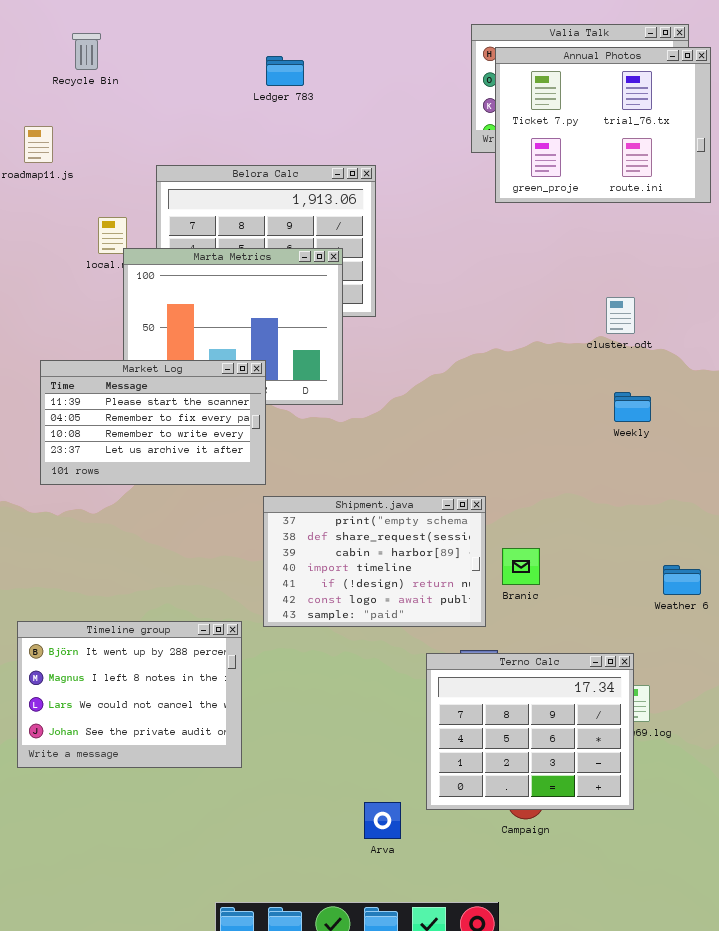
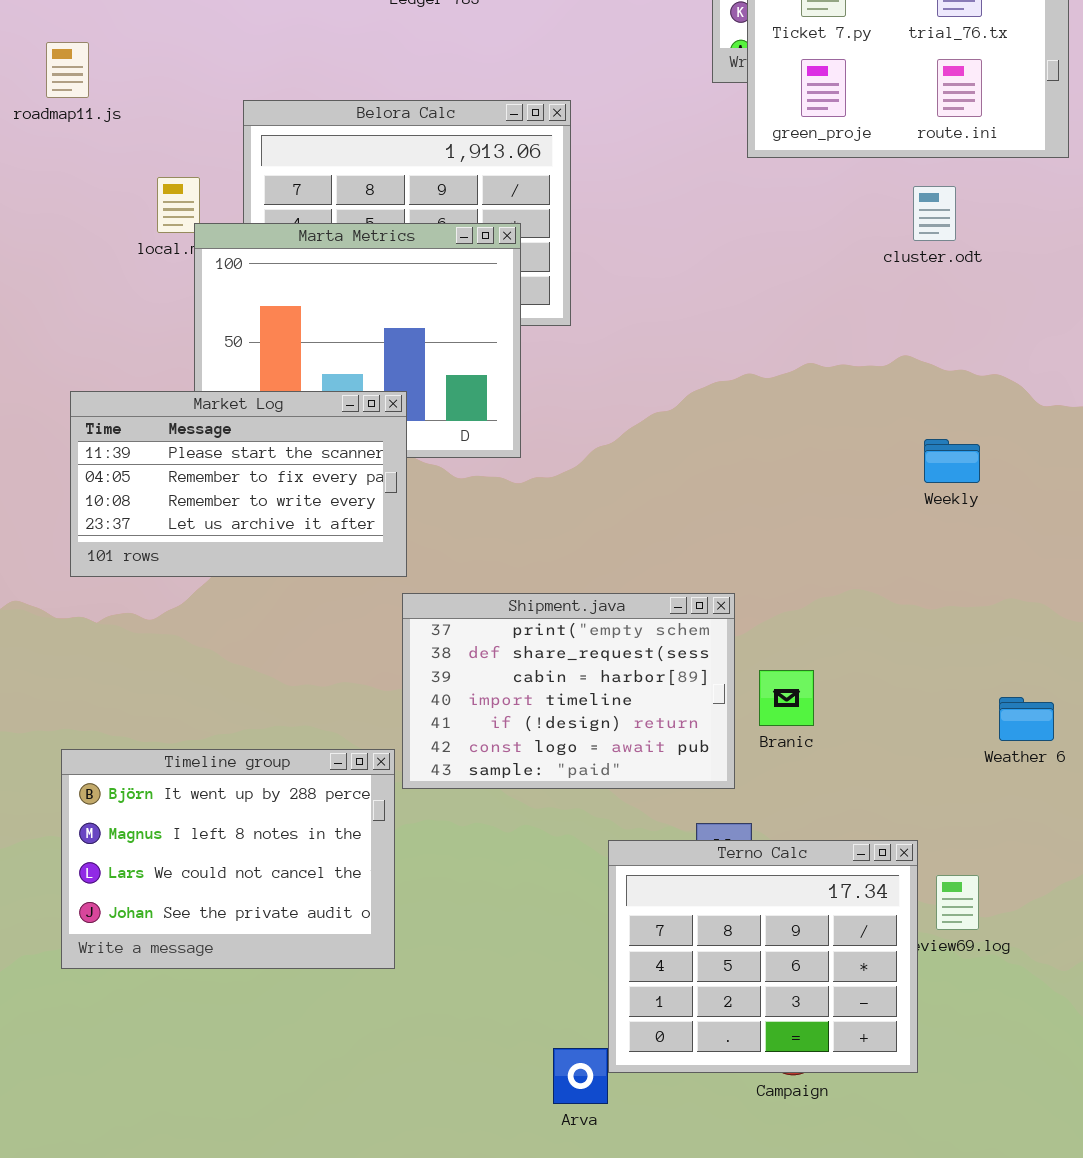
cluster.odt: [606,297,635,334] -> [913,186,956,241], moved
Timeline group: [17,621,242,768] -> [61,749,395,969], moved
Terno Calc: [426,653,634,810] -> [608,840,918,1073], moved

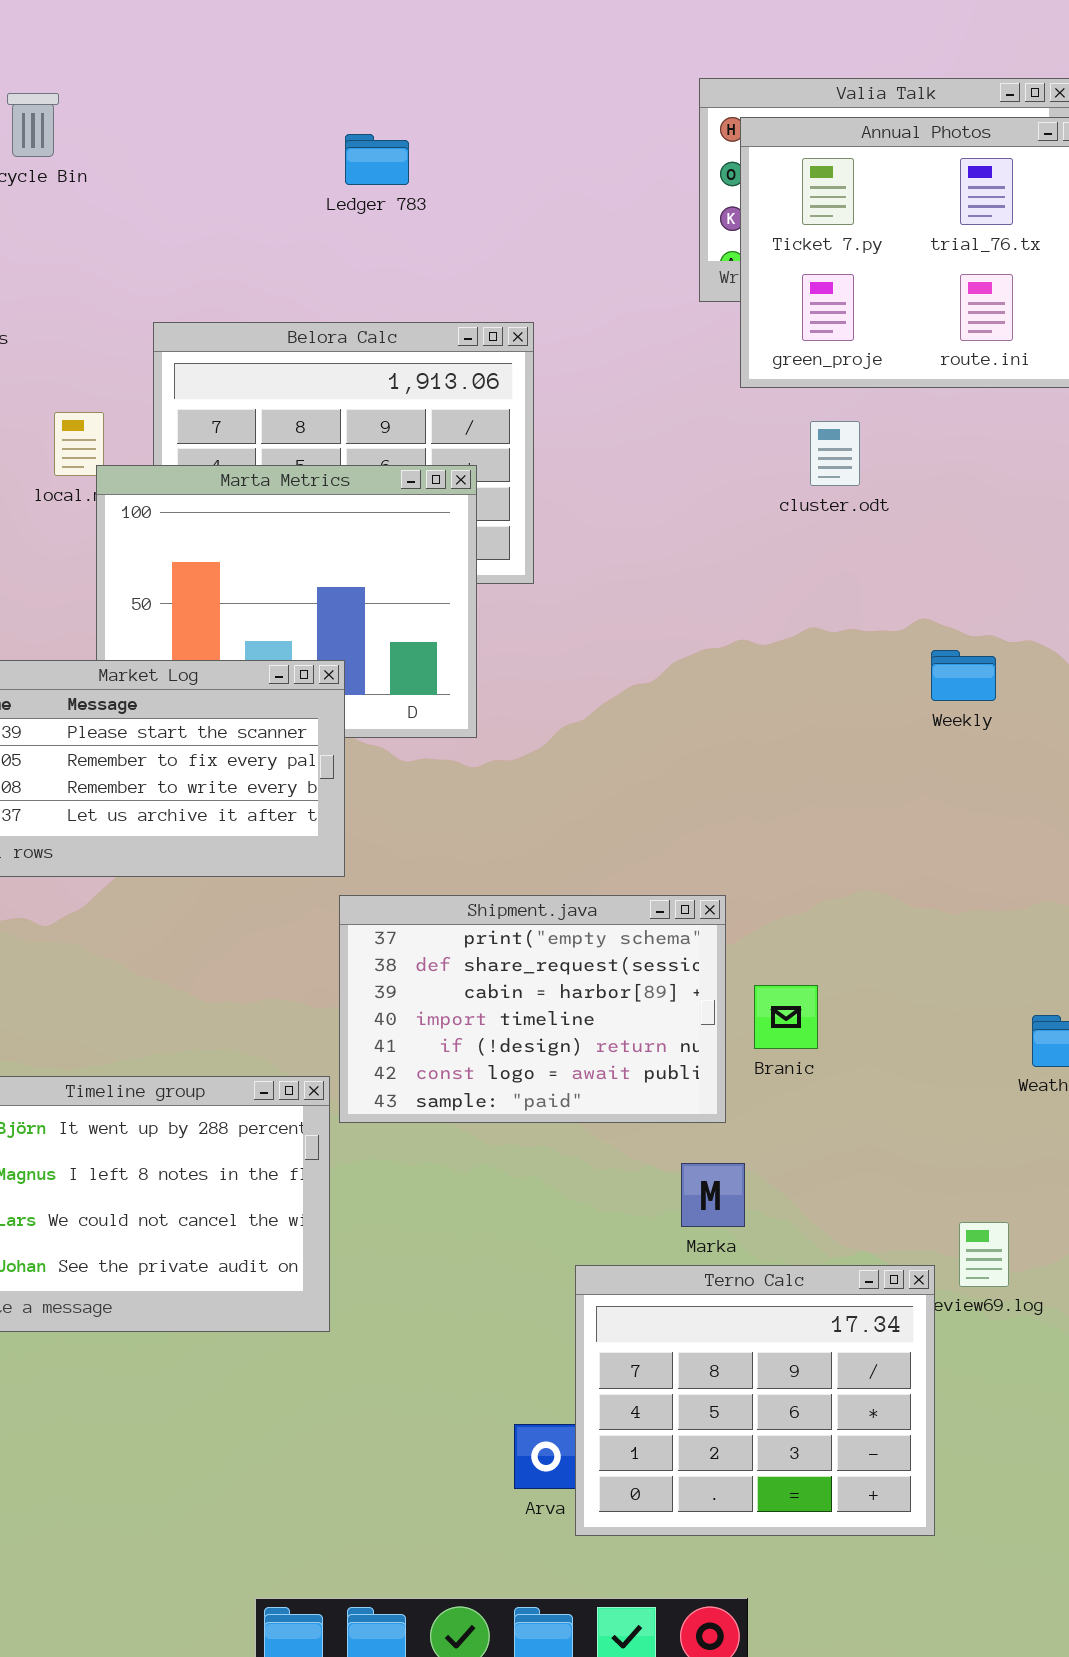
cluster.odt: [913,186,956,241] -> [810,421,860,486], moved
Weekly: [924,439,980,483] -> [931,650,996,701], moved
Terno Calc: [608,840,918,1073] -> [575,1265,935,1536], moved

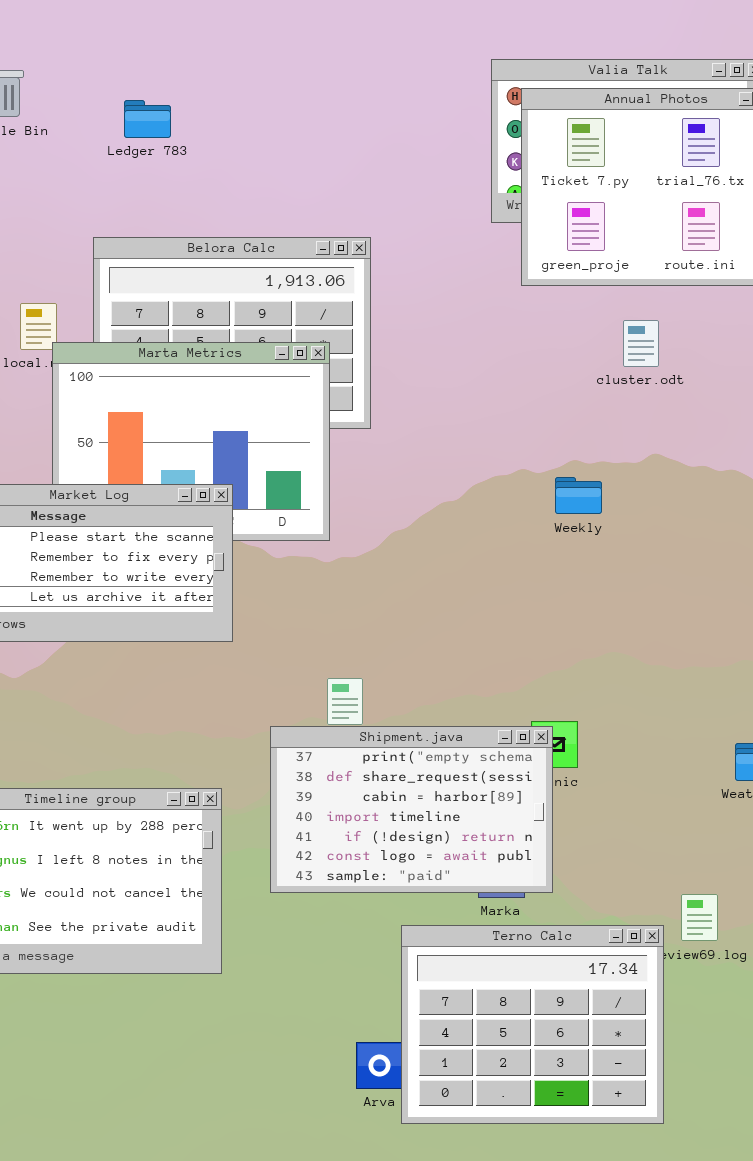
Ledger 783: [345,134,409,185] -> [124,100,171,138], moved
cluster.odt: [810,421,860,486] -> [623,320,659,367], moved
Weekly: [931,650,996,701] -> [555,477,602,514], moved
Shipment.java: [339,895,726,1123] -> [270,726,553,893], moved

